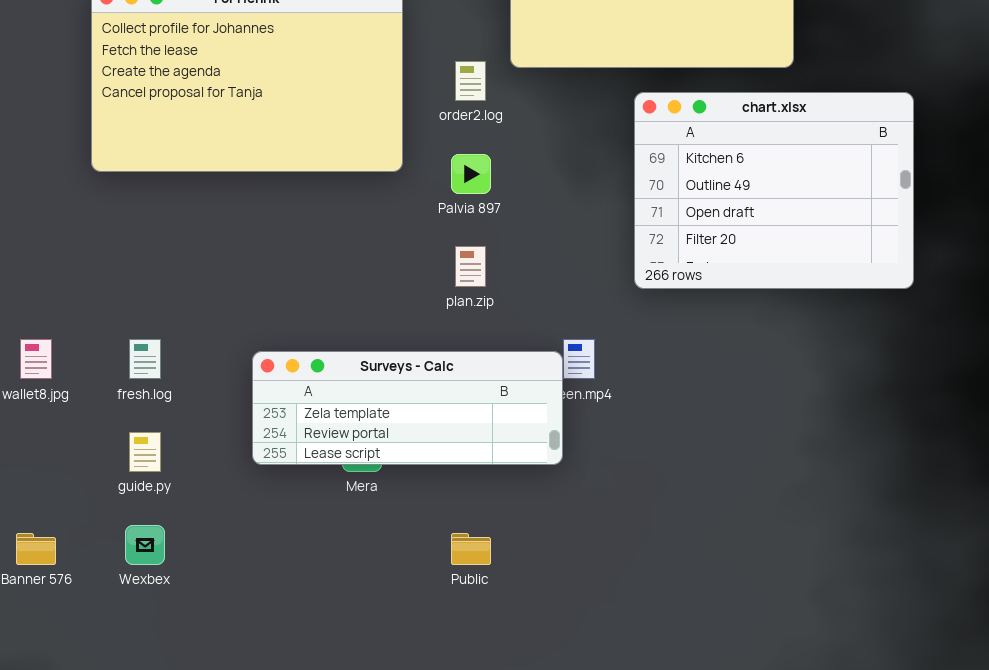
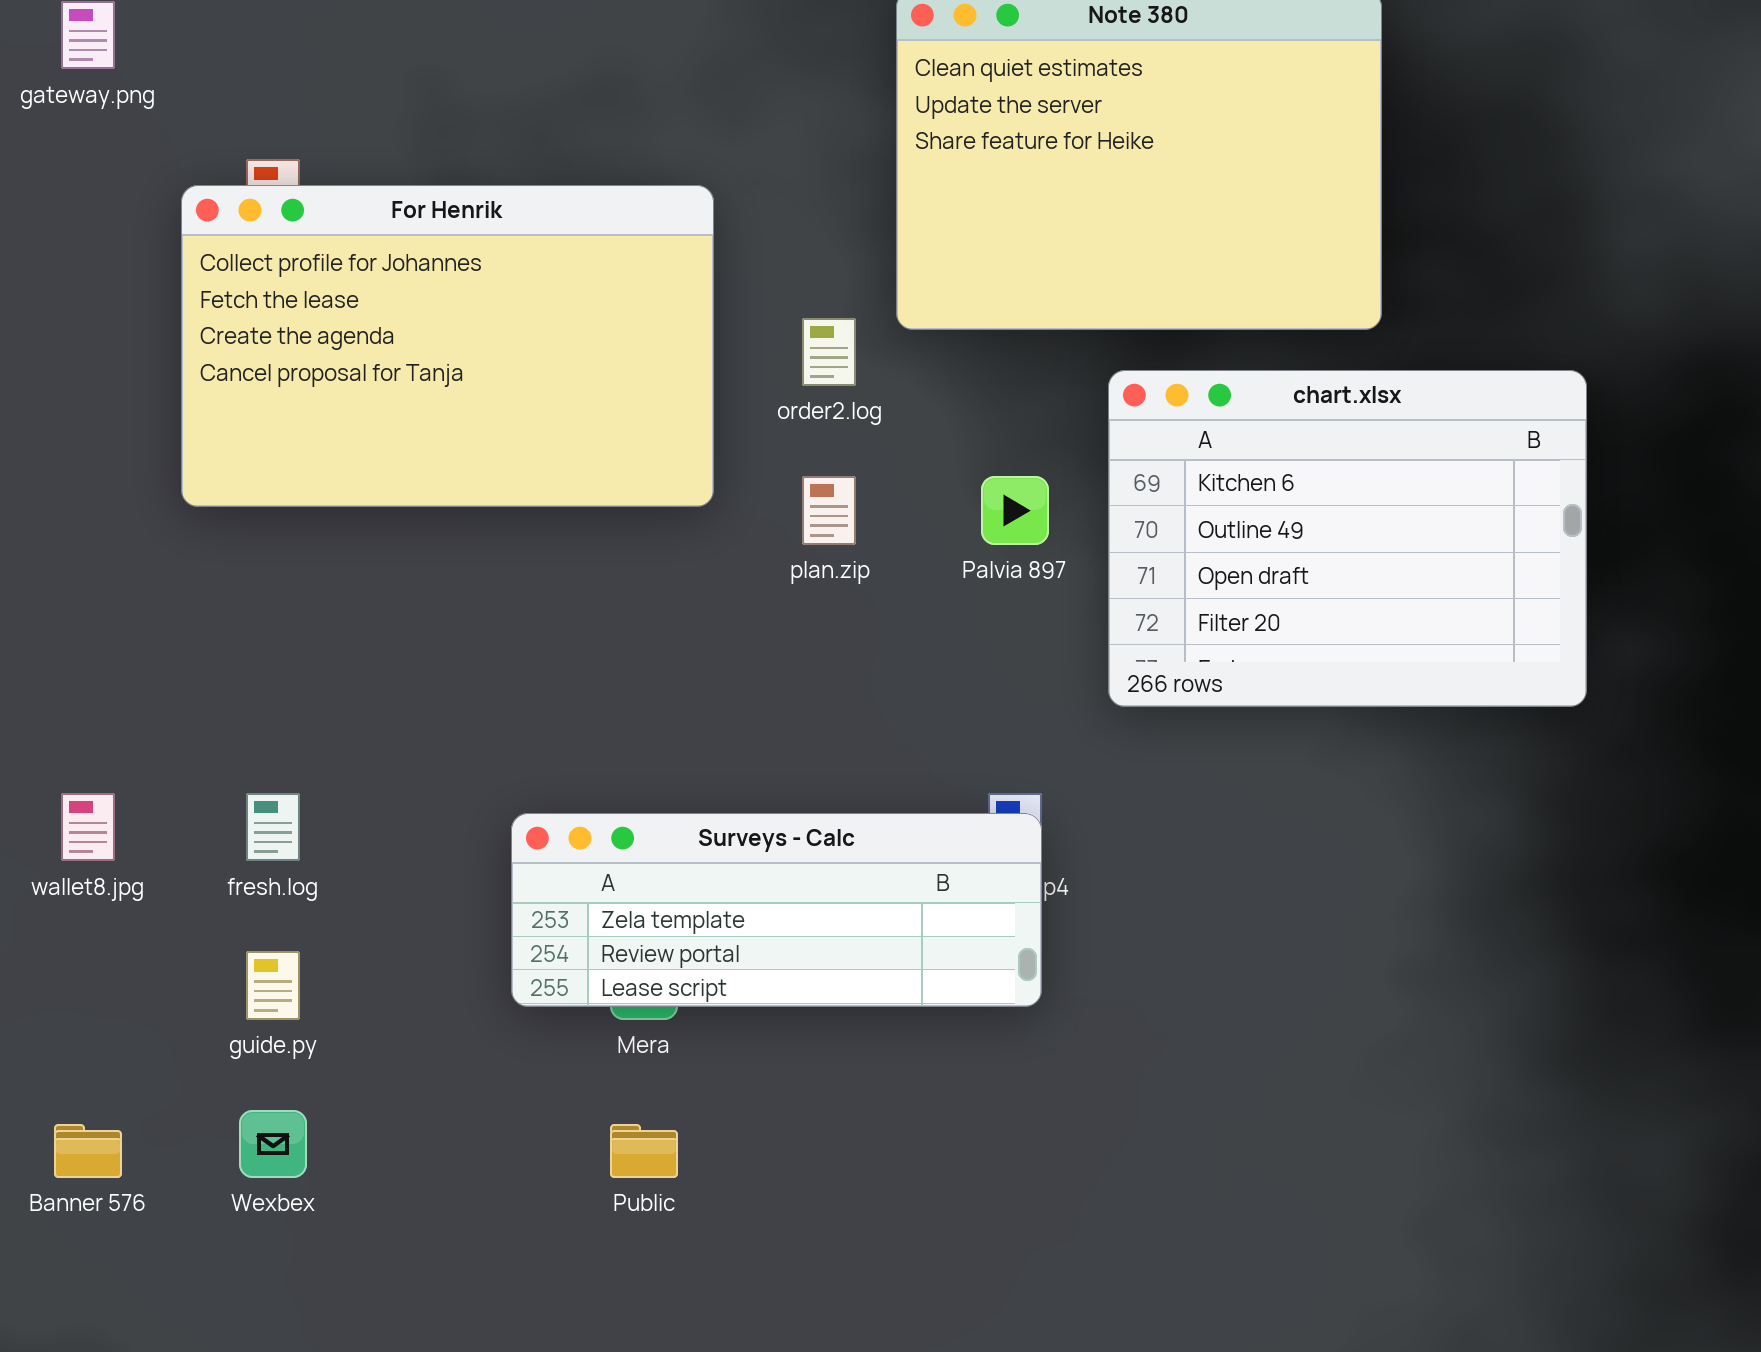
Palvia 897: [451,154,491,194] -> [981,476,1049,545], moved
plan.zip: [455,246,486,287] -> [802,476,856,545], moved
Surveys - Calc: [252,351,563,465] -> [511,813,1042,1007], moved
Public: [451,533,491,565] -> [610,1124,678,1178], moved

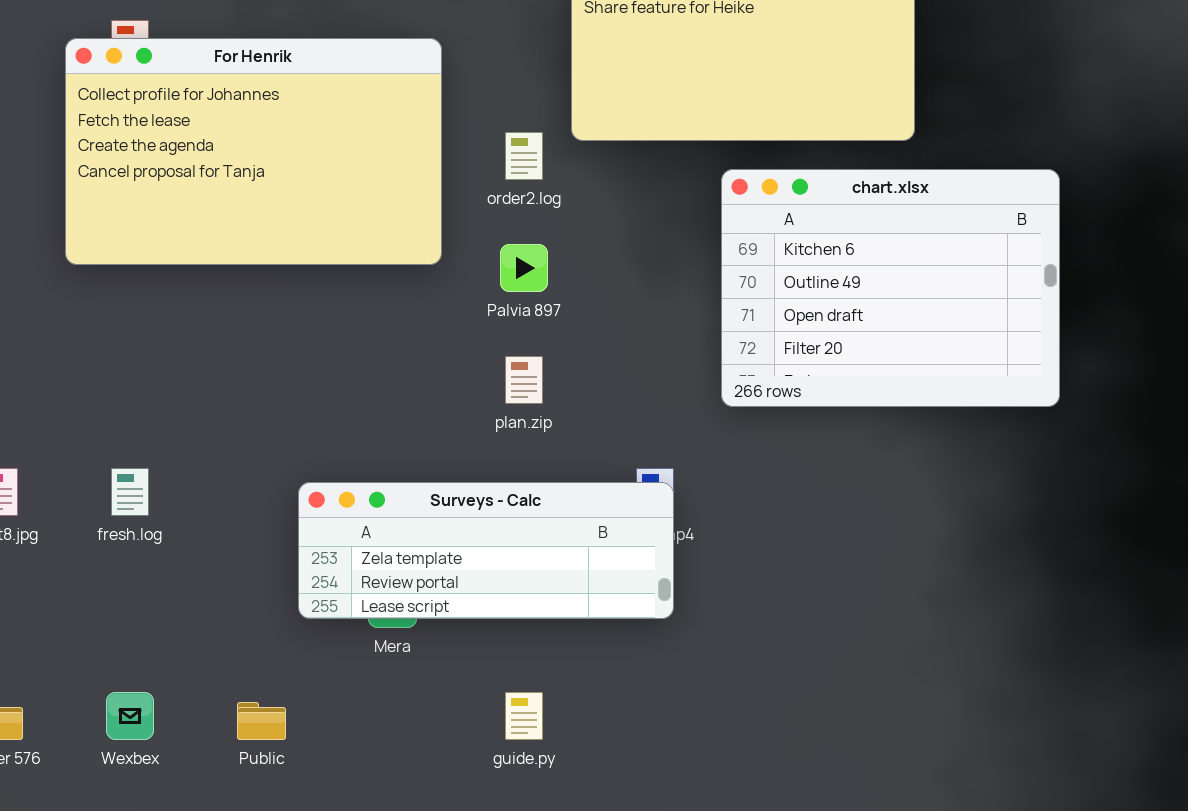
plan.zip: [802,476,856,545] -> [505,356,543,404], moved
Palvia 897: [981,476,1049,545] -> [500,244,548,292], moved
guide.py: [246,951,300,1020] -> [505,692,543,740], moved
Public: [610,1124,678,1178] -> [237,702,286,740], moved

